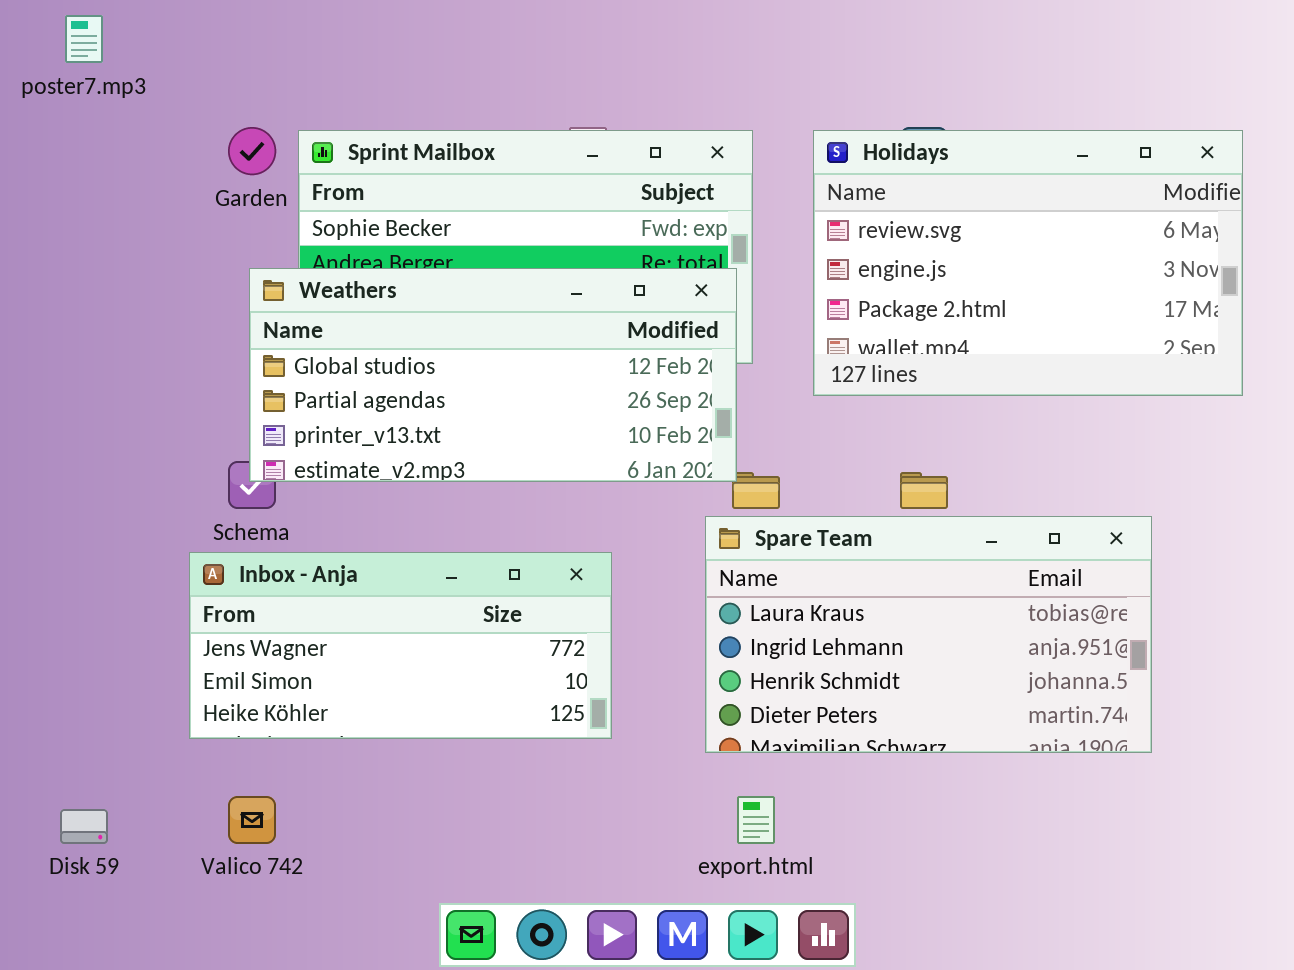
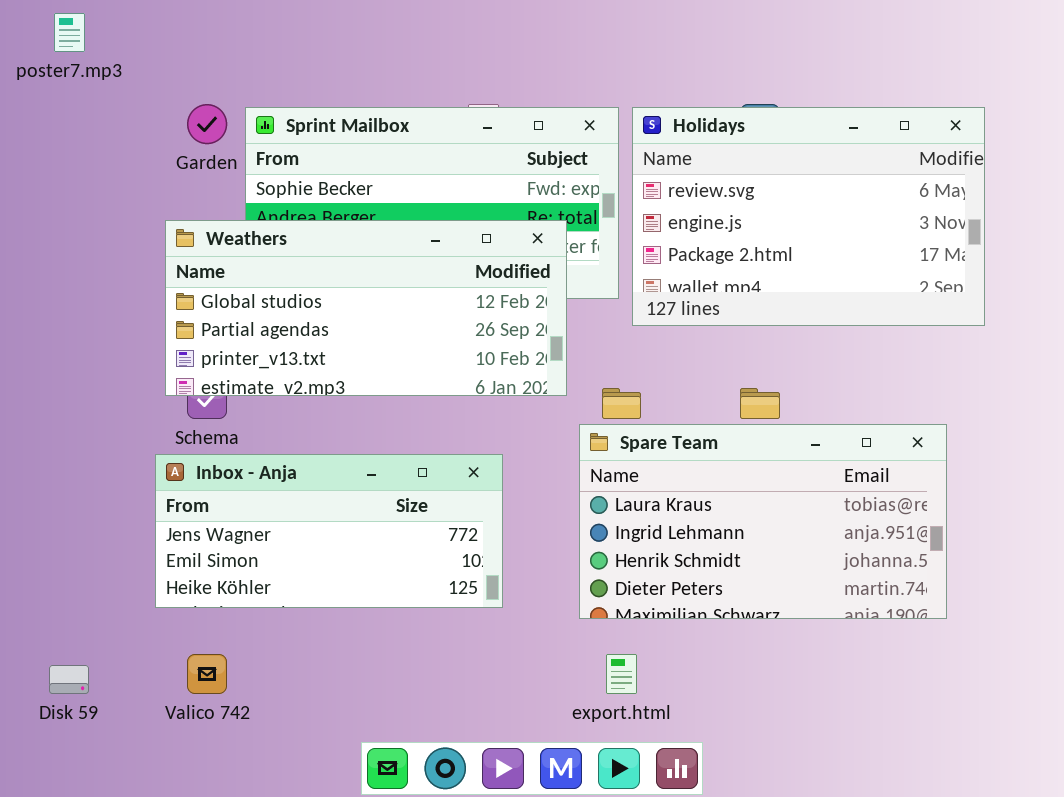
Holidays: [813,130,1243,396] -> [632,107,985,326], moved
Weathers: [249,268,737,482] -> [165,220,567,396], moved

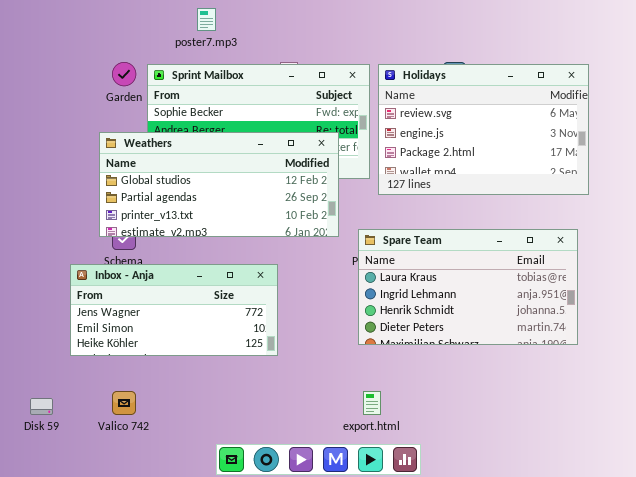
poster7.mp3: [54,13,85,52] -> [197,8,216,31], moved
Spare Team: [579,424,947,619] -> [358,229,578,345], moved
Inbox - Anja: [155,454,503,608] -> [70,264,278,356], moved

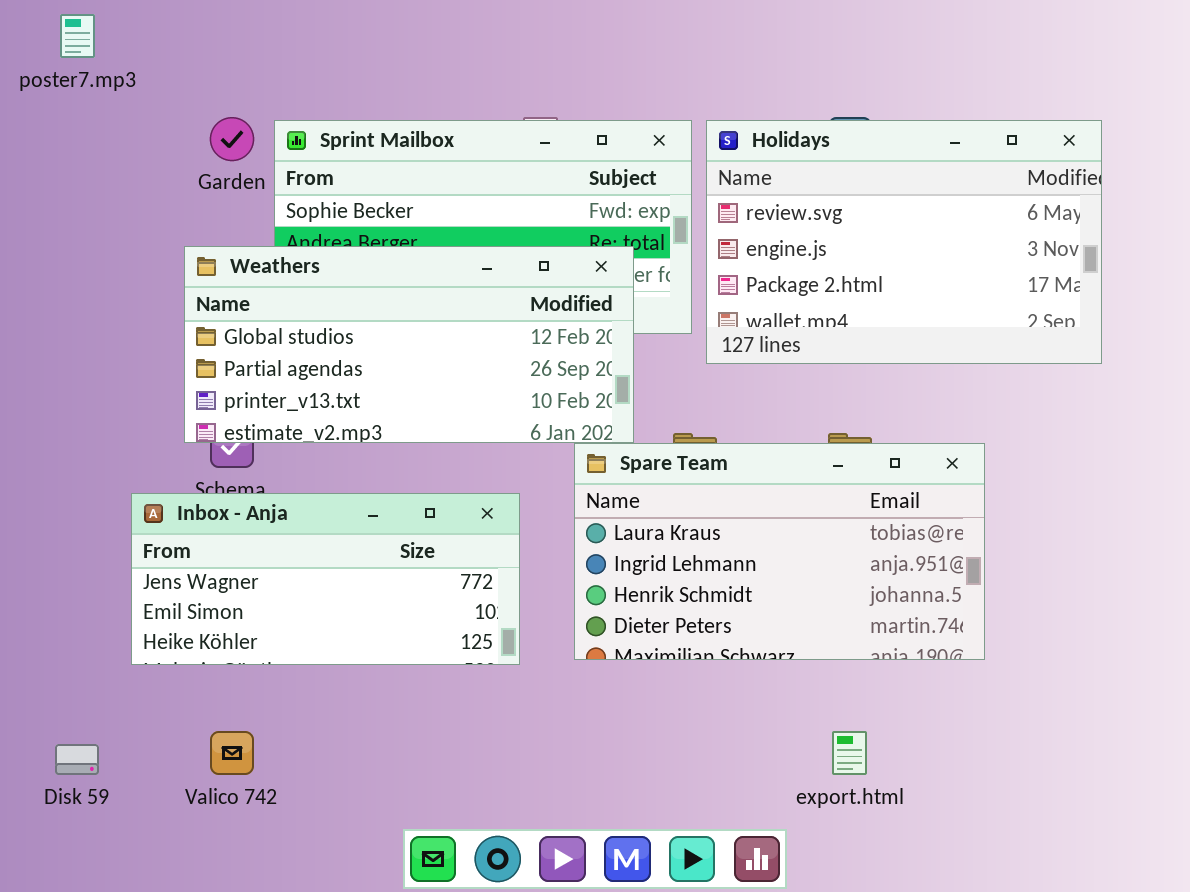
poster7.mp3: [197,8,216,31] -> [60,14,95,58], moved
Spare Team: [358,229,578,345] -> [574,443,985,660], moved
export.html: [363,391,381,415] -> [832,731,867,775], moved

